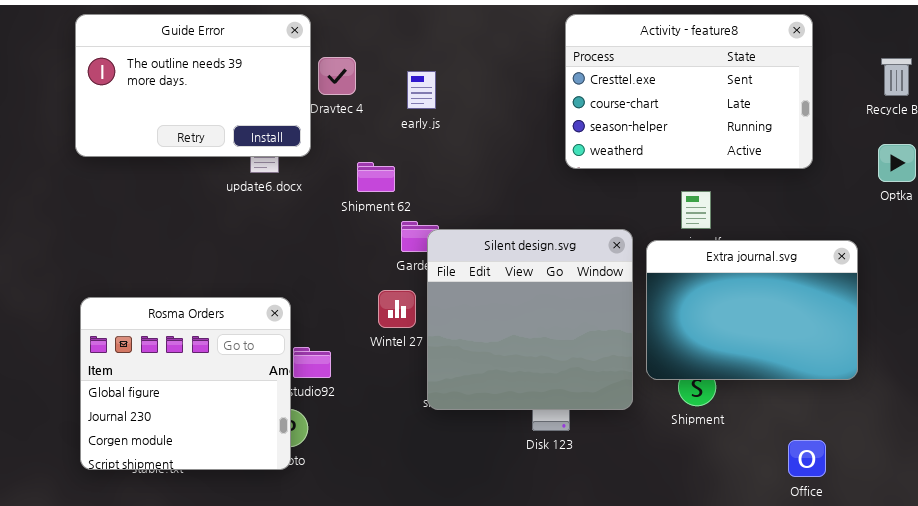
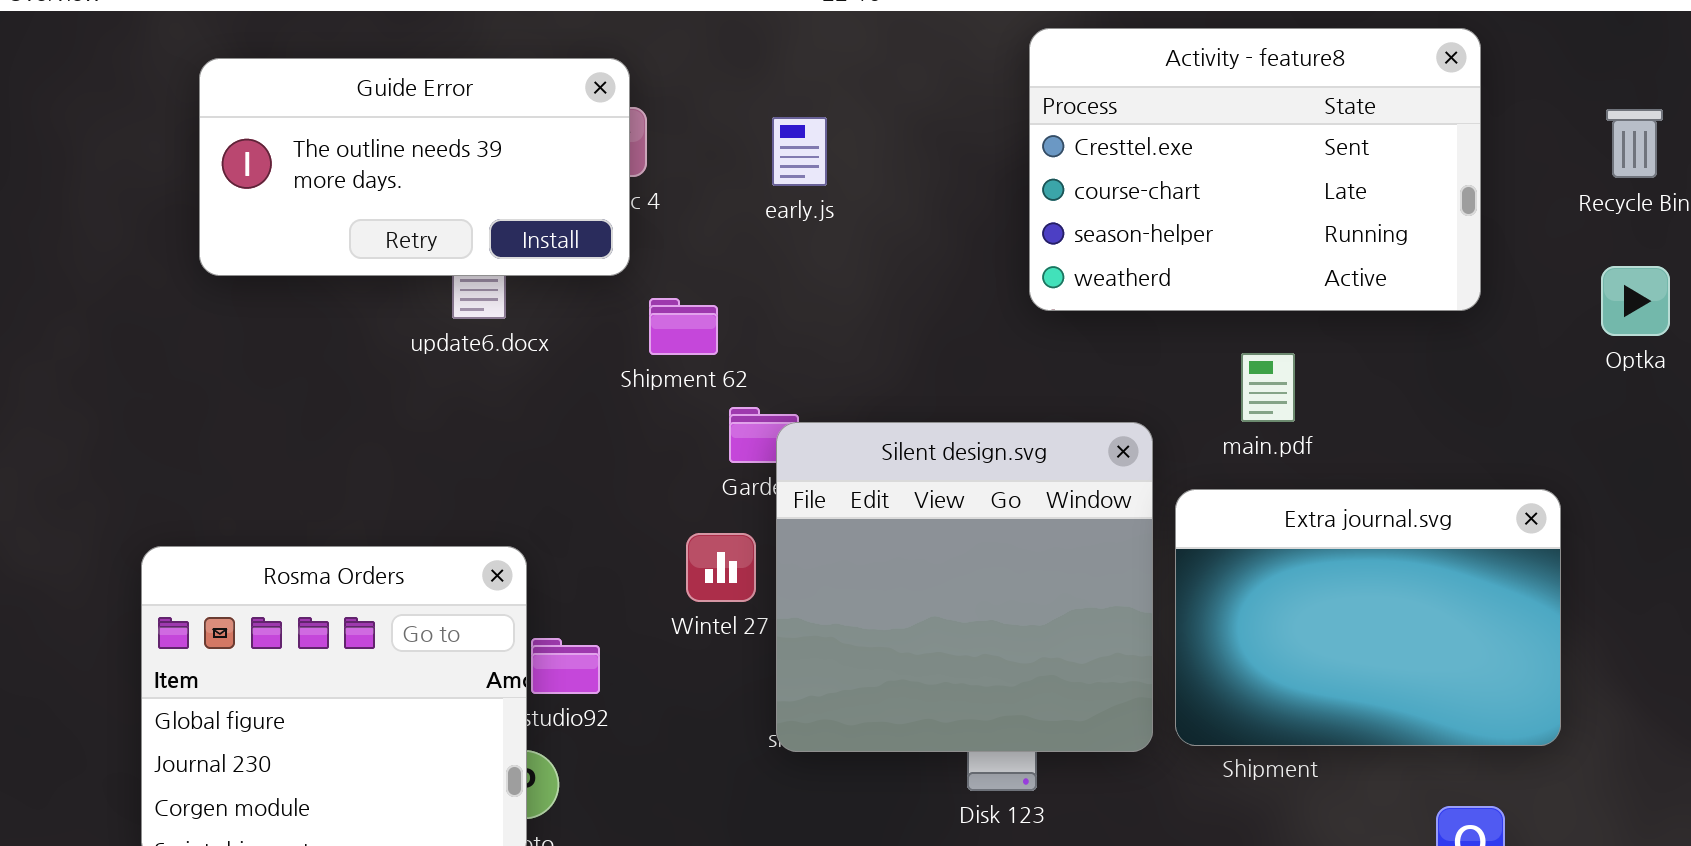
Guide Error: [75,14,311,157] -> [199,58,630,276], moved, resized
early.js: [407,71,436,109] -> [772,117,827,186], moved
Extra journal.svg: [646,240,858,380] -> [1175,489,1561,746], moved

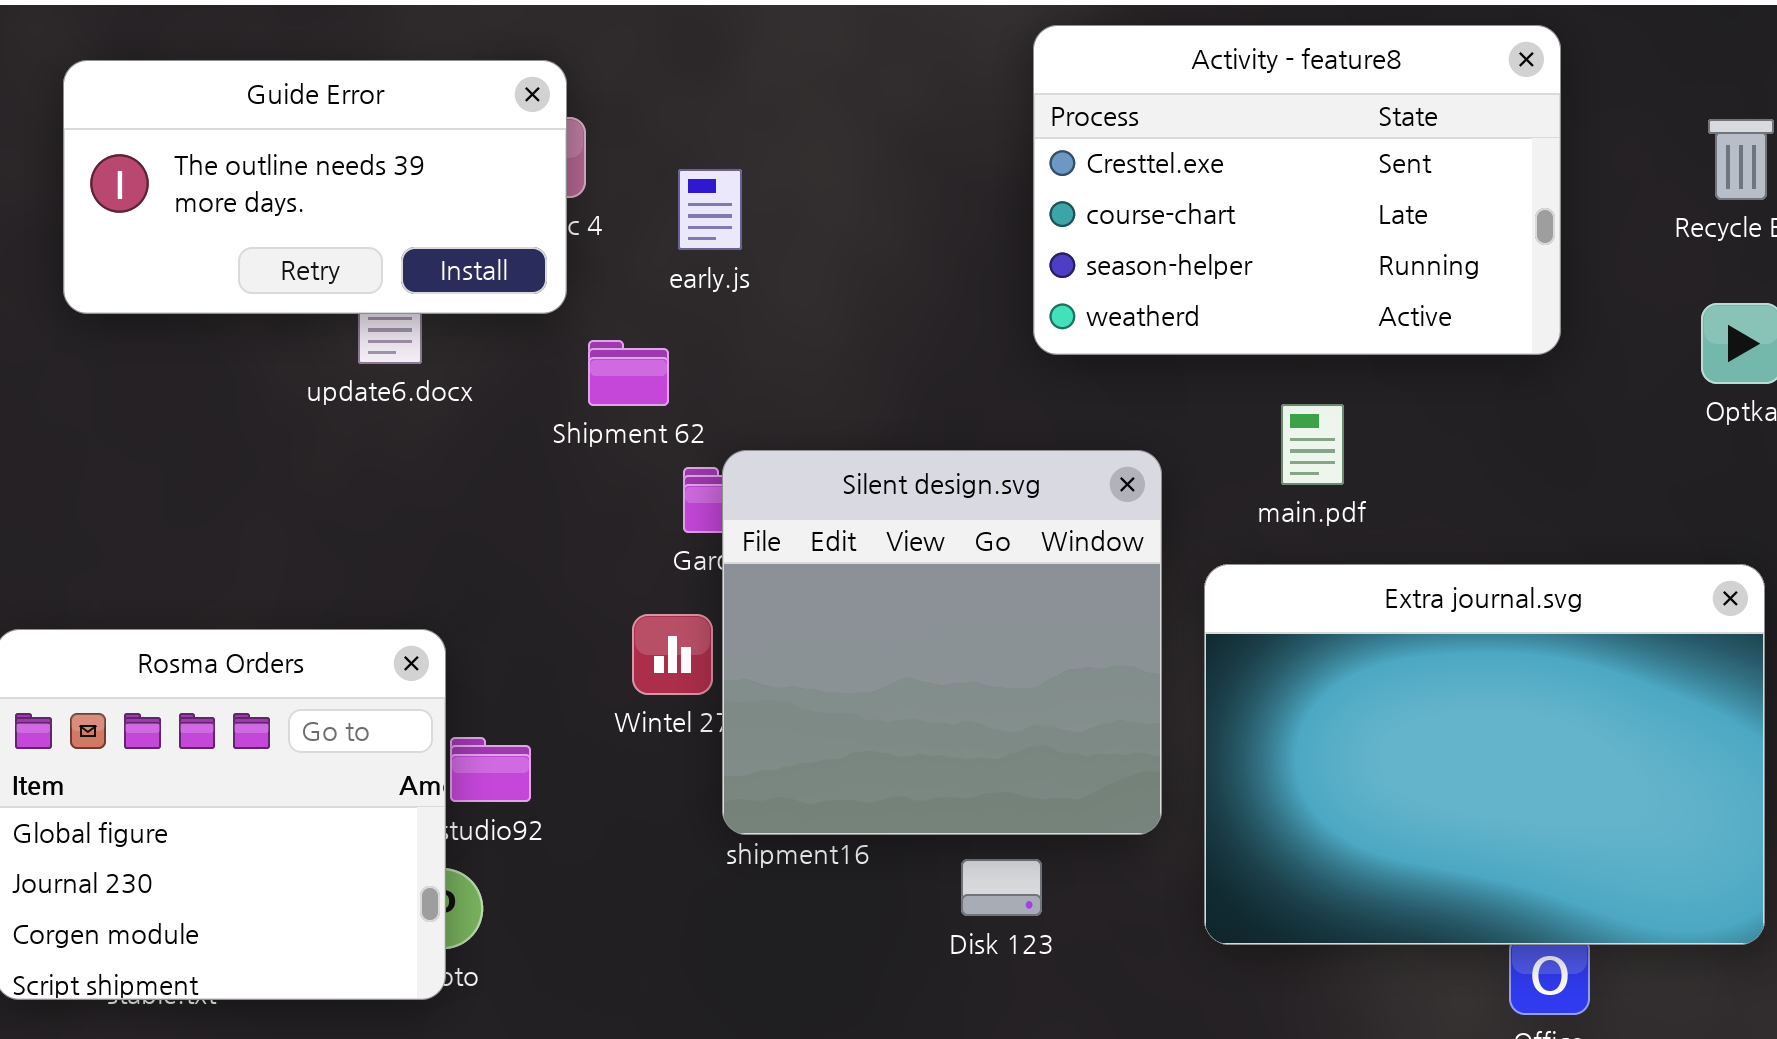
early.js: [772,117,827,186] -> [678,169,742,250], moved
Silent design.svg: [776,422,1153,752] -> [722,450,1162,835], moved
Extra journal.svg: [1175,489,1561,746] -> [1204,564,1765,945], resized

